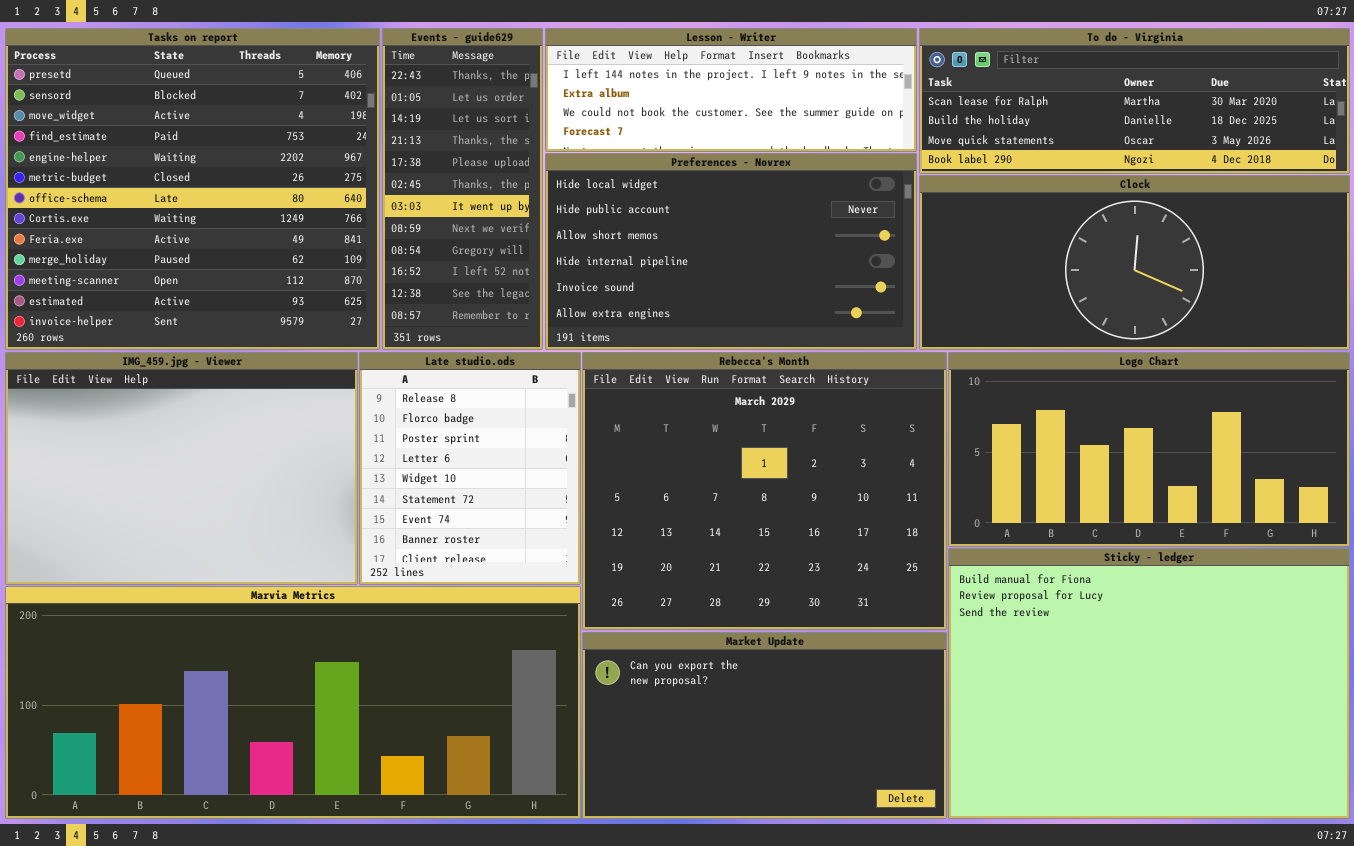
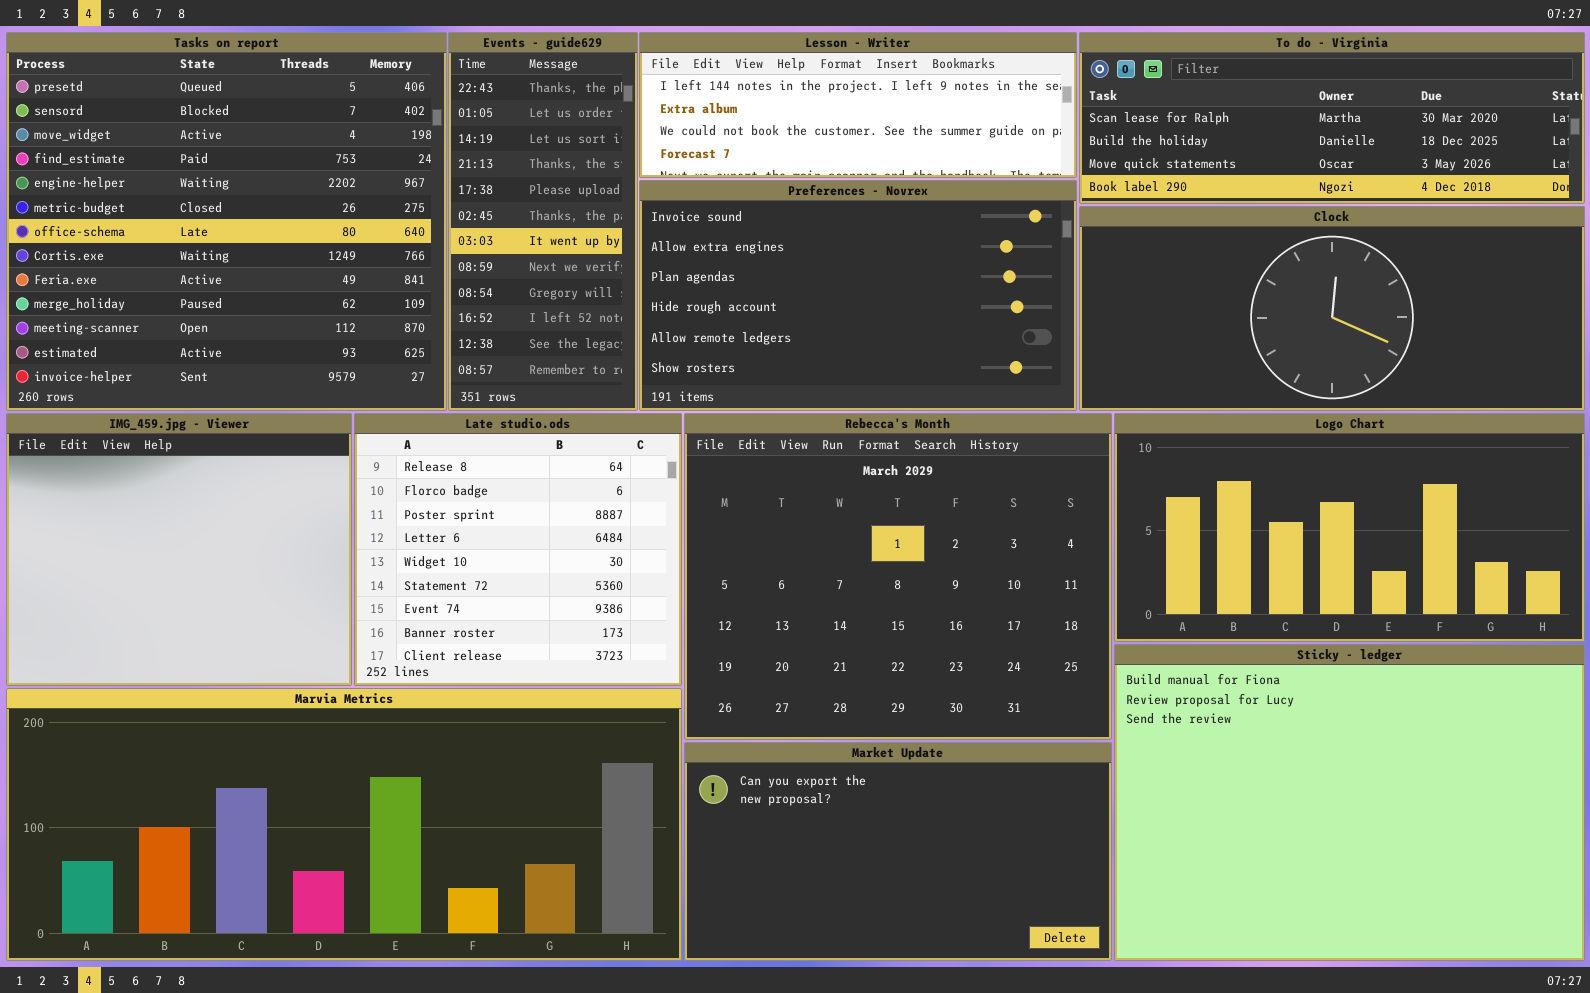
Preferences - Novrex: [545,153,917,350] -> [639,180,1077,411], scrolled down 4 rows
IMG_459.jpg - Viewer: [5,352,358,585] -> [6,413,352,686], resized
Late studio.ods: [359,352,581,585] -> [354,413,682,686], resized

